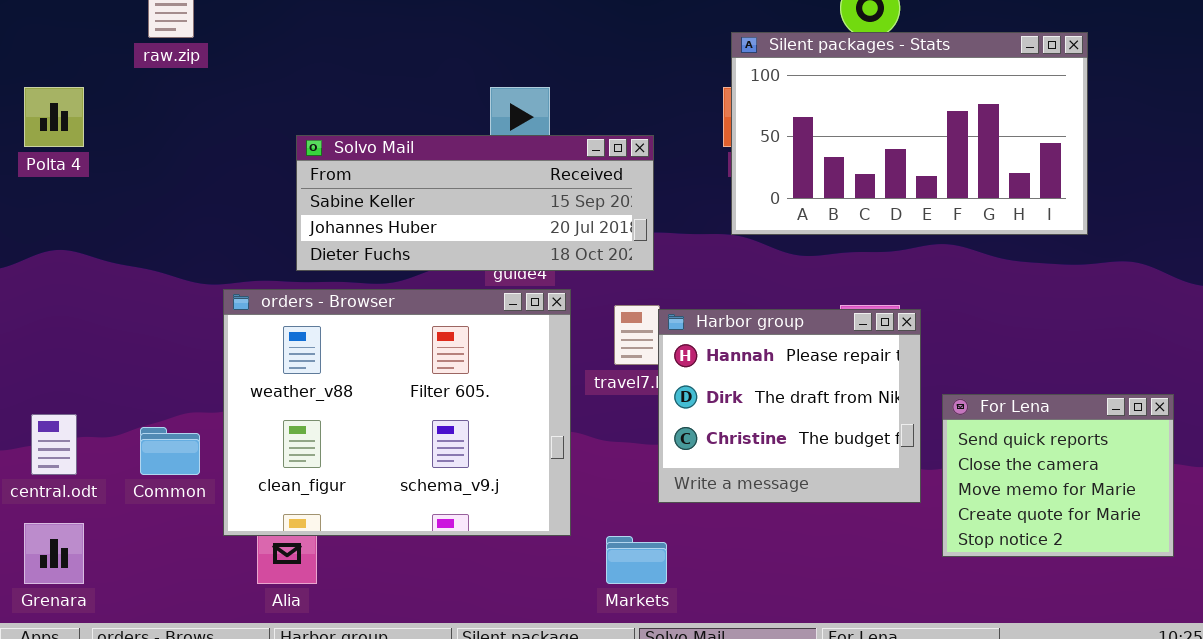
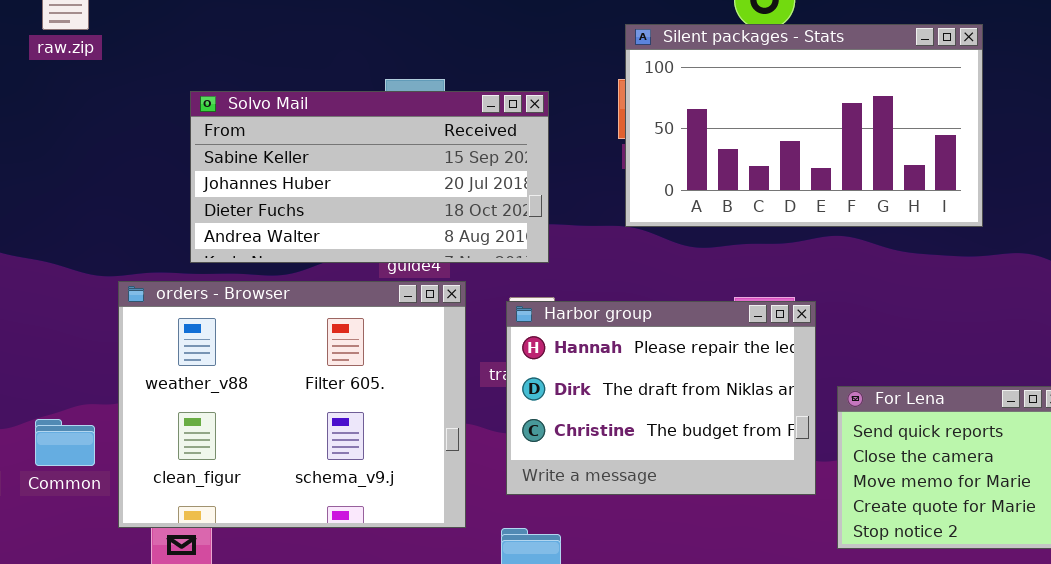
Solvo Mail: [296,135,654,271] -> [190,91,549,263], resized
Harbor group: [658,309,921,503] -> [506,301,816,495], resized

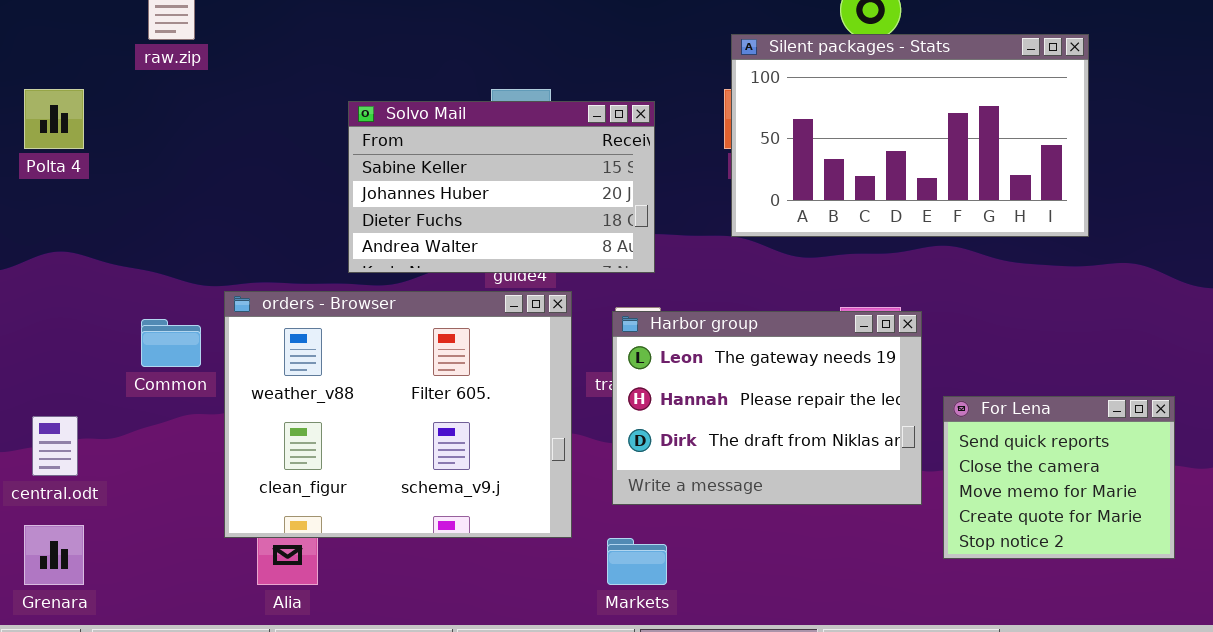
Solvo Mail: [190,91,549,263] -> [348,101,655,273], resized
Harbor group: [506,301,816,495] -> [612,311,922,505], scrolled up 1 row
Common: [35,419,95,466] -> [141,319,201,367], moved

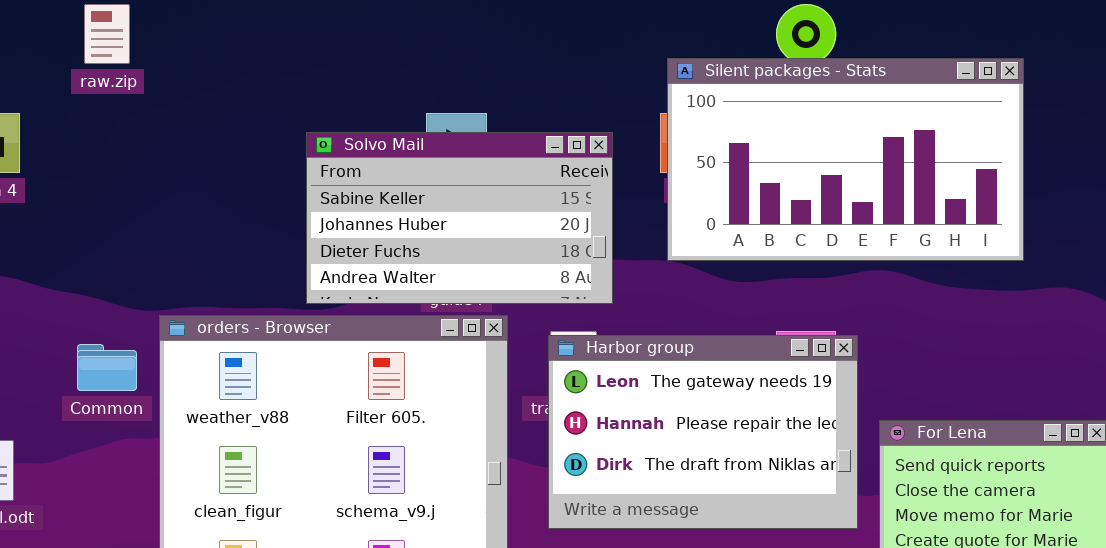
Solvo Mail: [348,101,655,273] -> [306,132,613,304], moved

